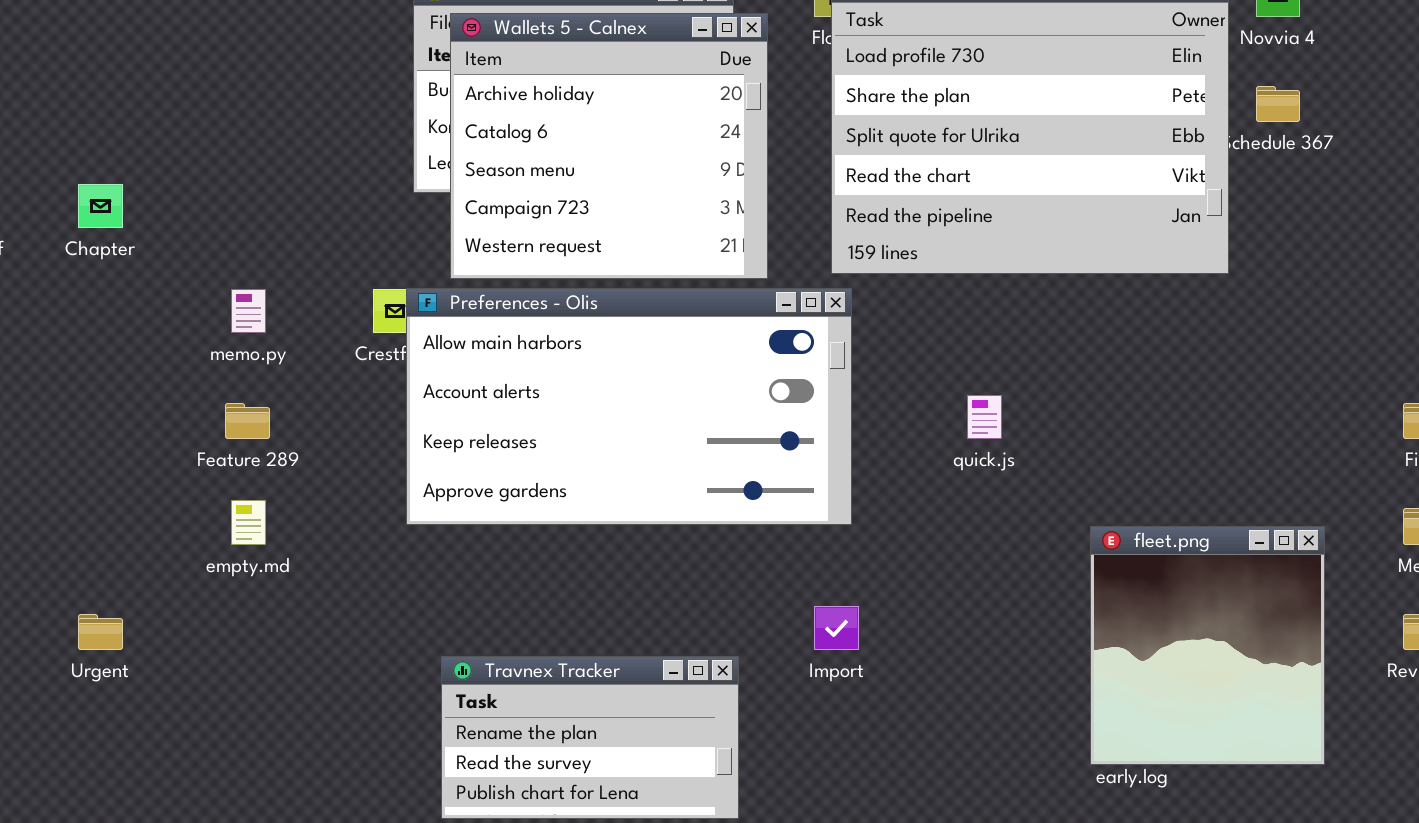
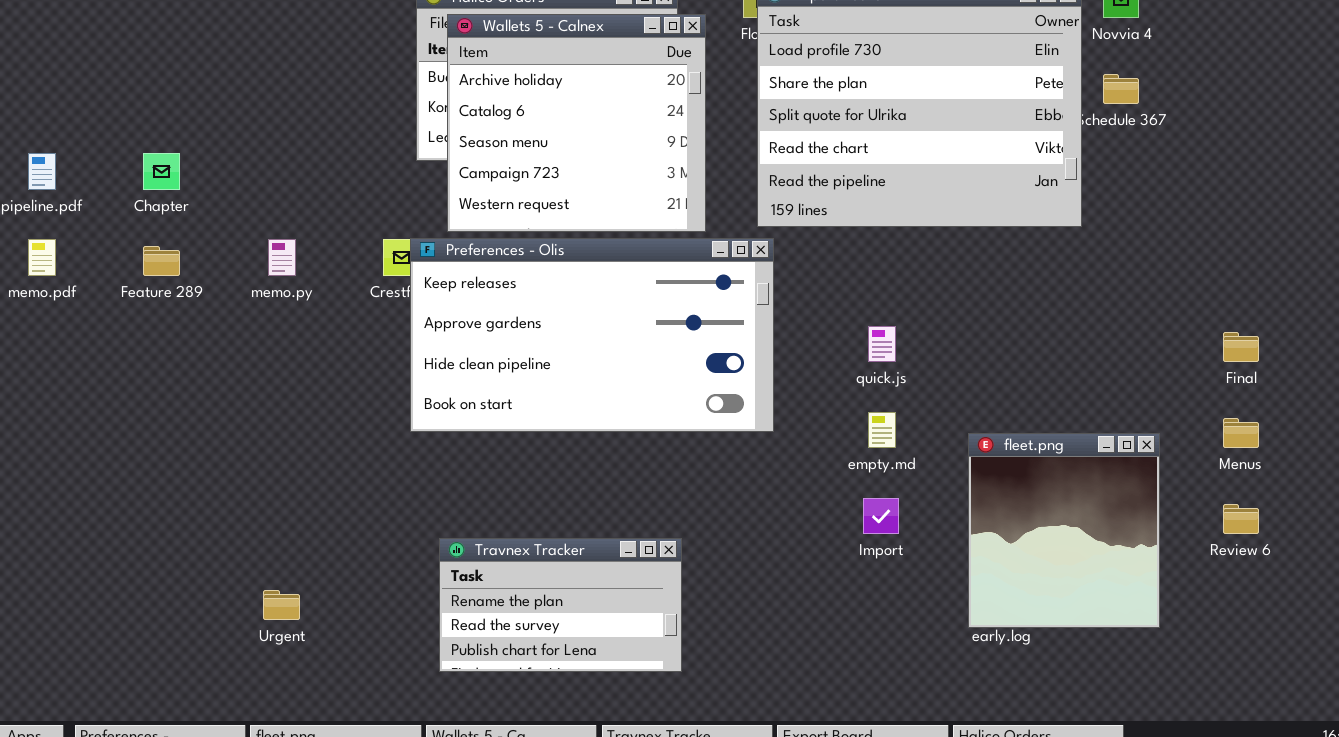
Preferences - Olis: [406,288,852,525] -> [410,238,774,432], scrolled down 2 rows
Feature 289: [225,403,270,439] -> [143,246,180,276], moved
empty.md: [231,500,266,545] -> [868,412,896,448], moved
Import: [814,606,859,650] -> [863,498,899,534], moved
Urgent: [78,614,123,650] -> [263,590,300,620], moved

